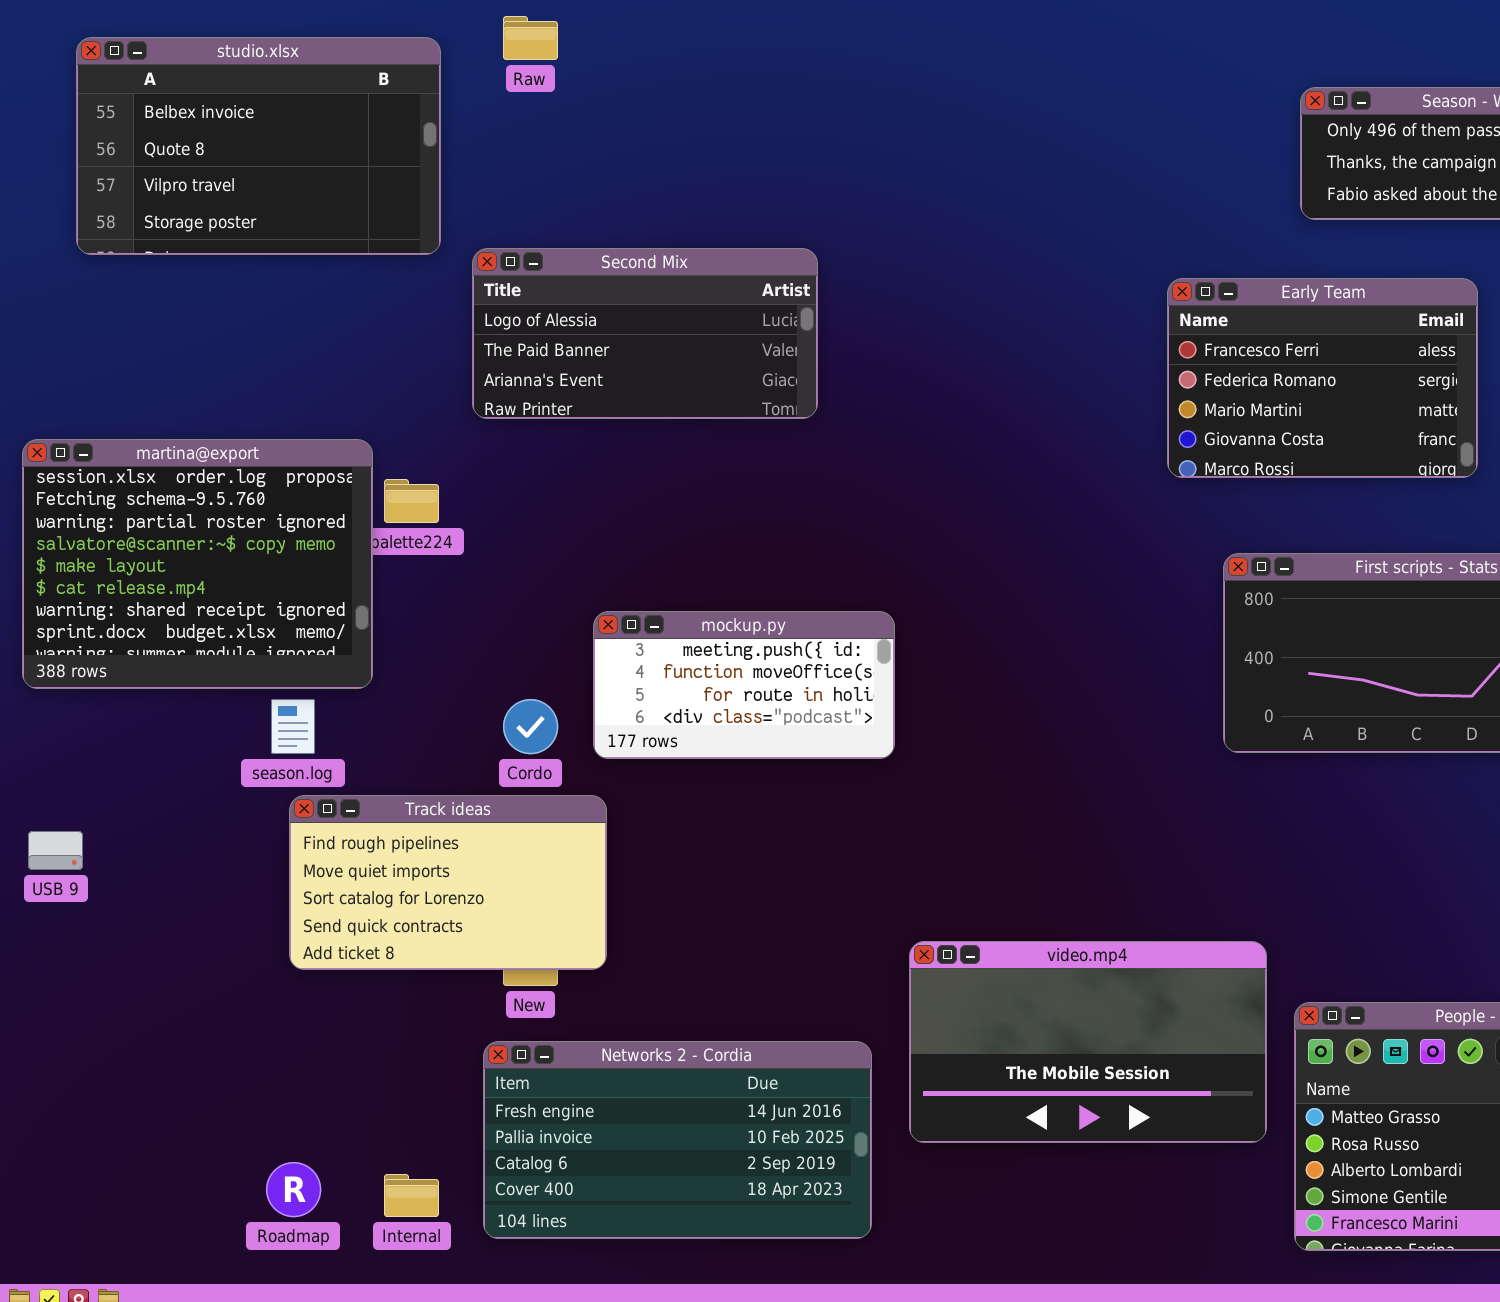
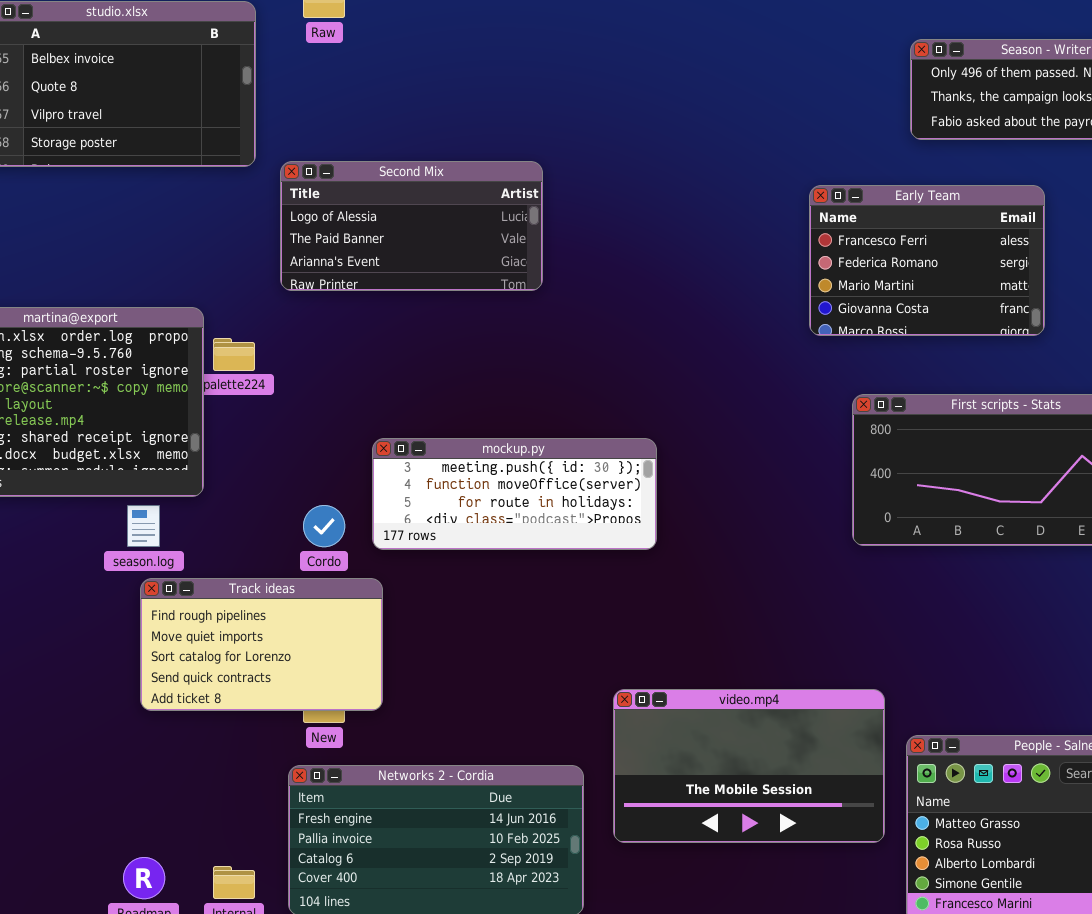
mockup.py: [593,611,895,759] -> [372,438,657,550], resized

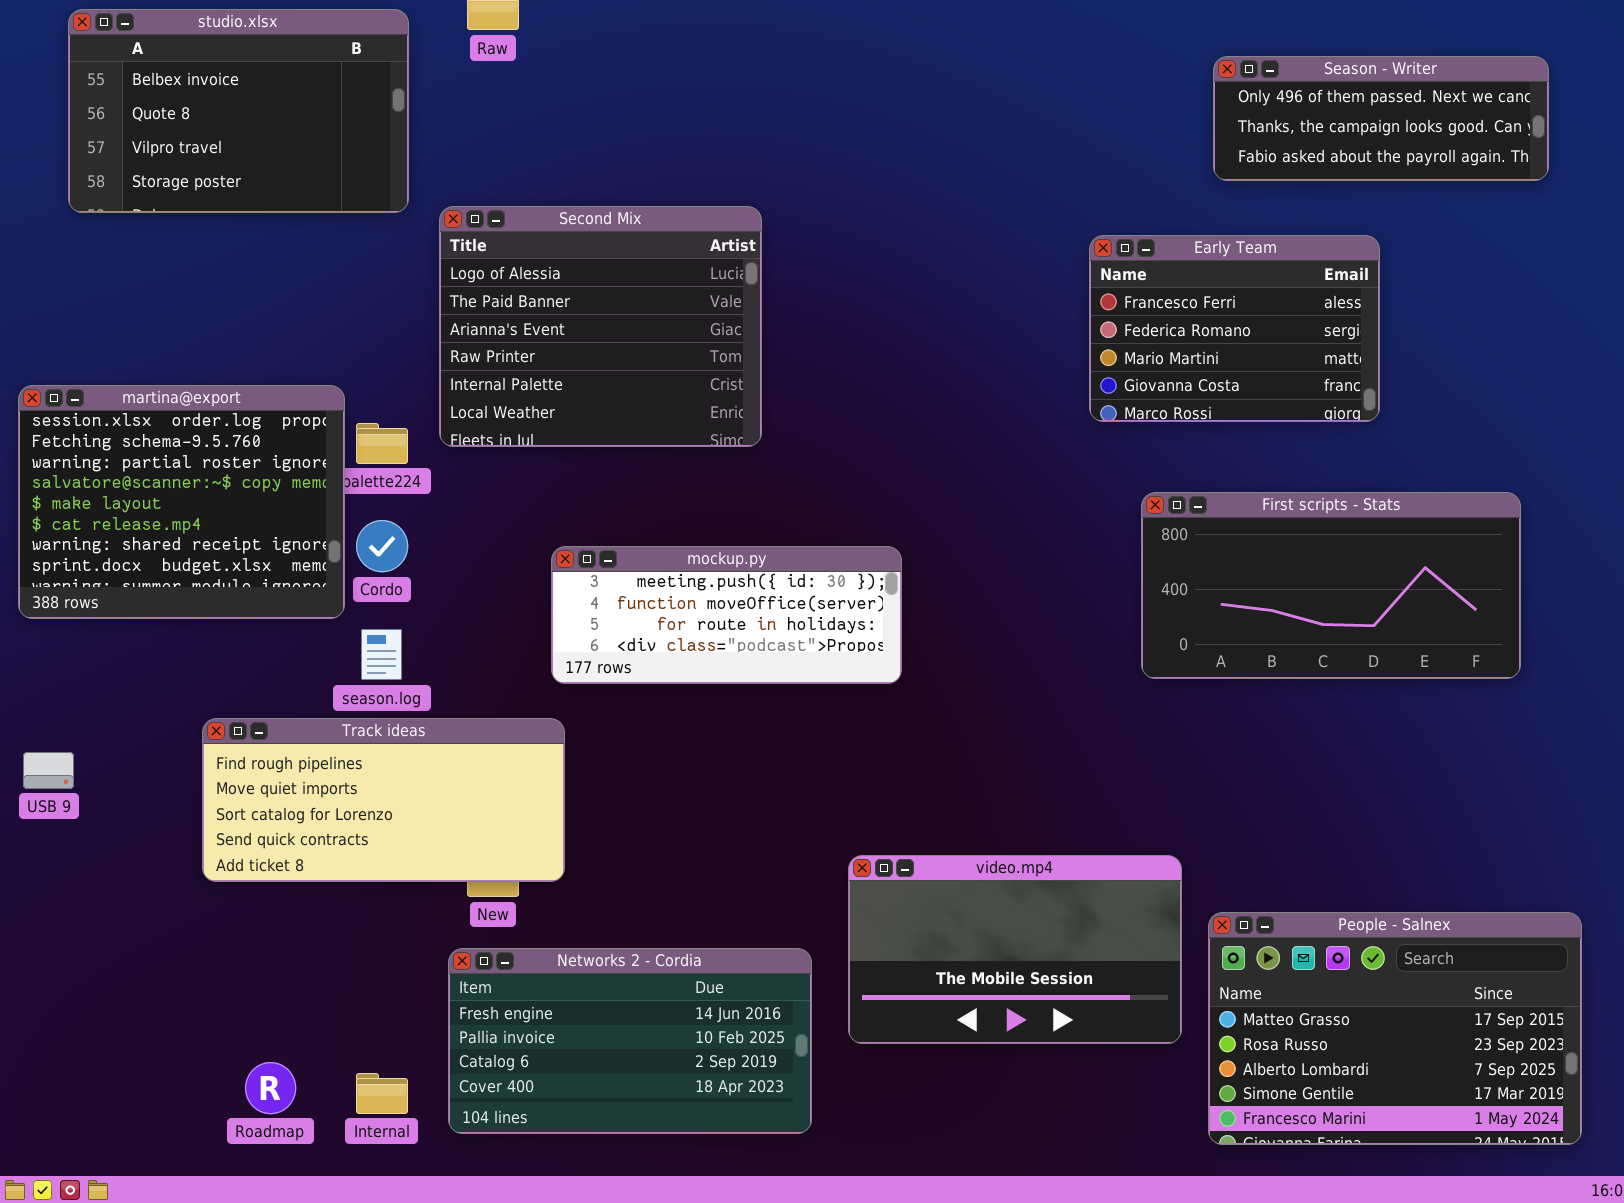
Second Mix: [280,161,543,291] -> [439,206,762,447], resized
season.log: [127,505,160,547] -> [361,629,402,680], moved
Cordo: [303,505,345,547] -> [356,520,408,572], moved
Track ideas: [140,578,383,711] -> [202,718,565,882], resized

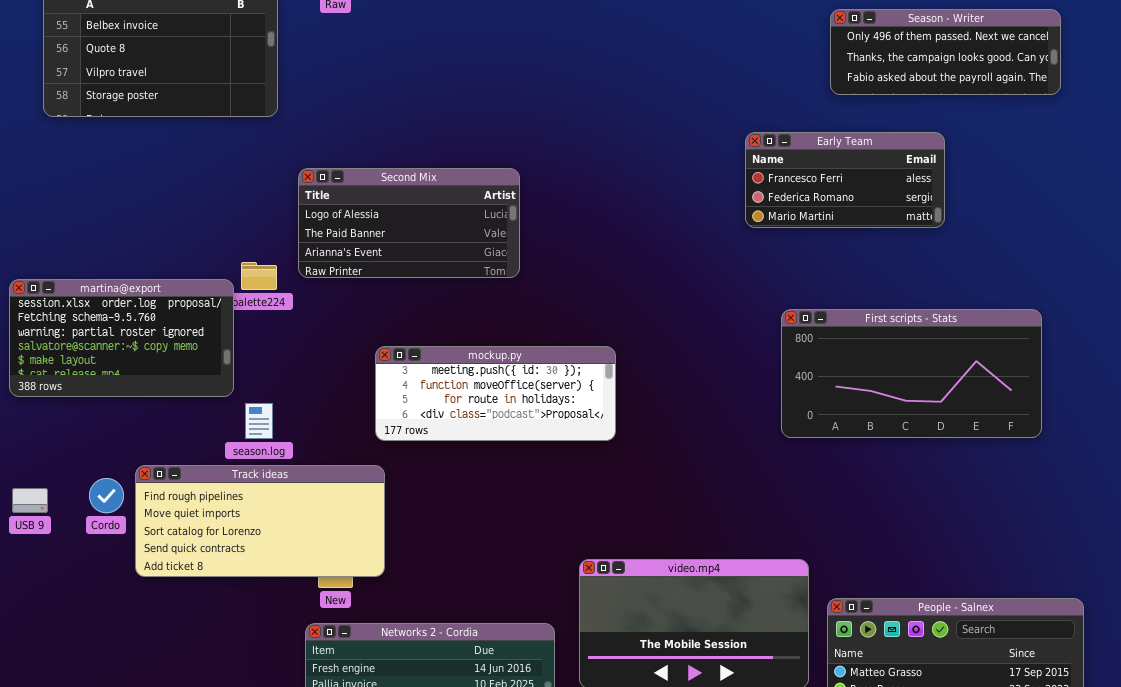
Second Mix: [439,206,762,447] -> [298,168,520,278], resized
Early Team: [1089,235,1380,422] -> [745,132,945,228], resized
martina@export: [18,385,345,619] -> [9,279,234,397], resized
Cordo: [356,520,408,572] -> [89,478,124,513], moved

